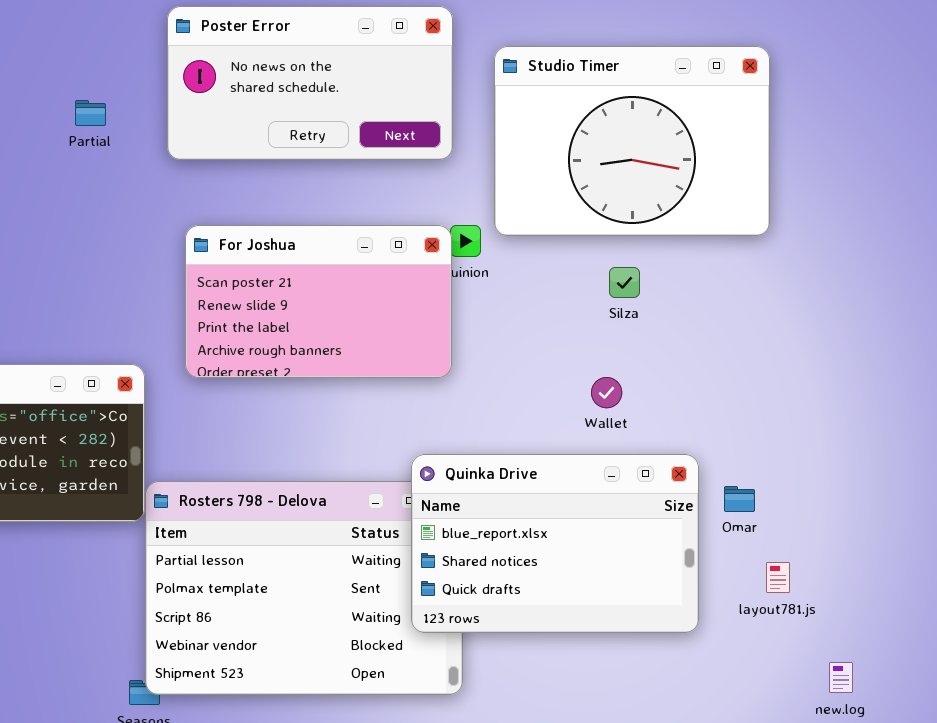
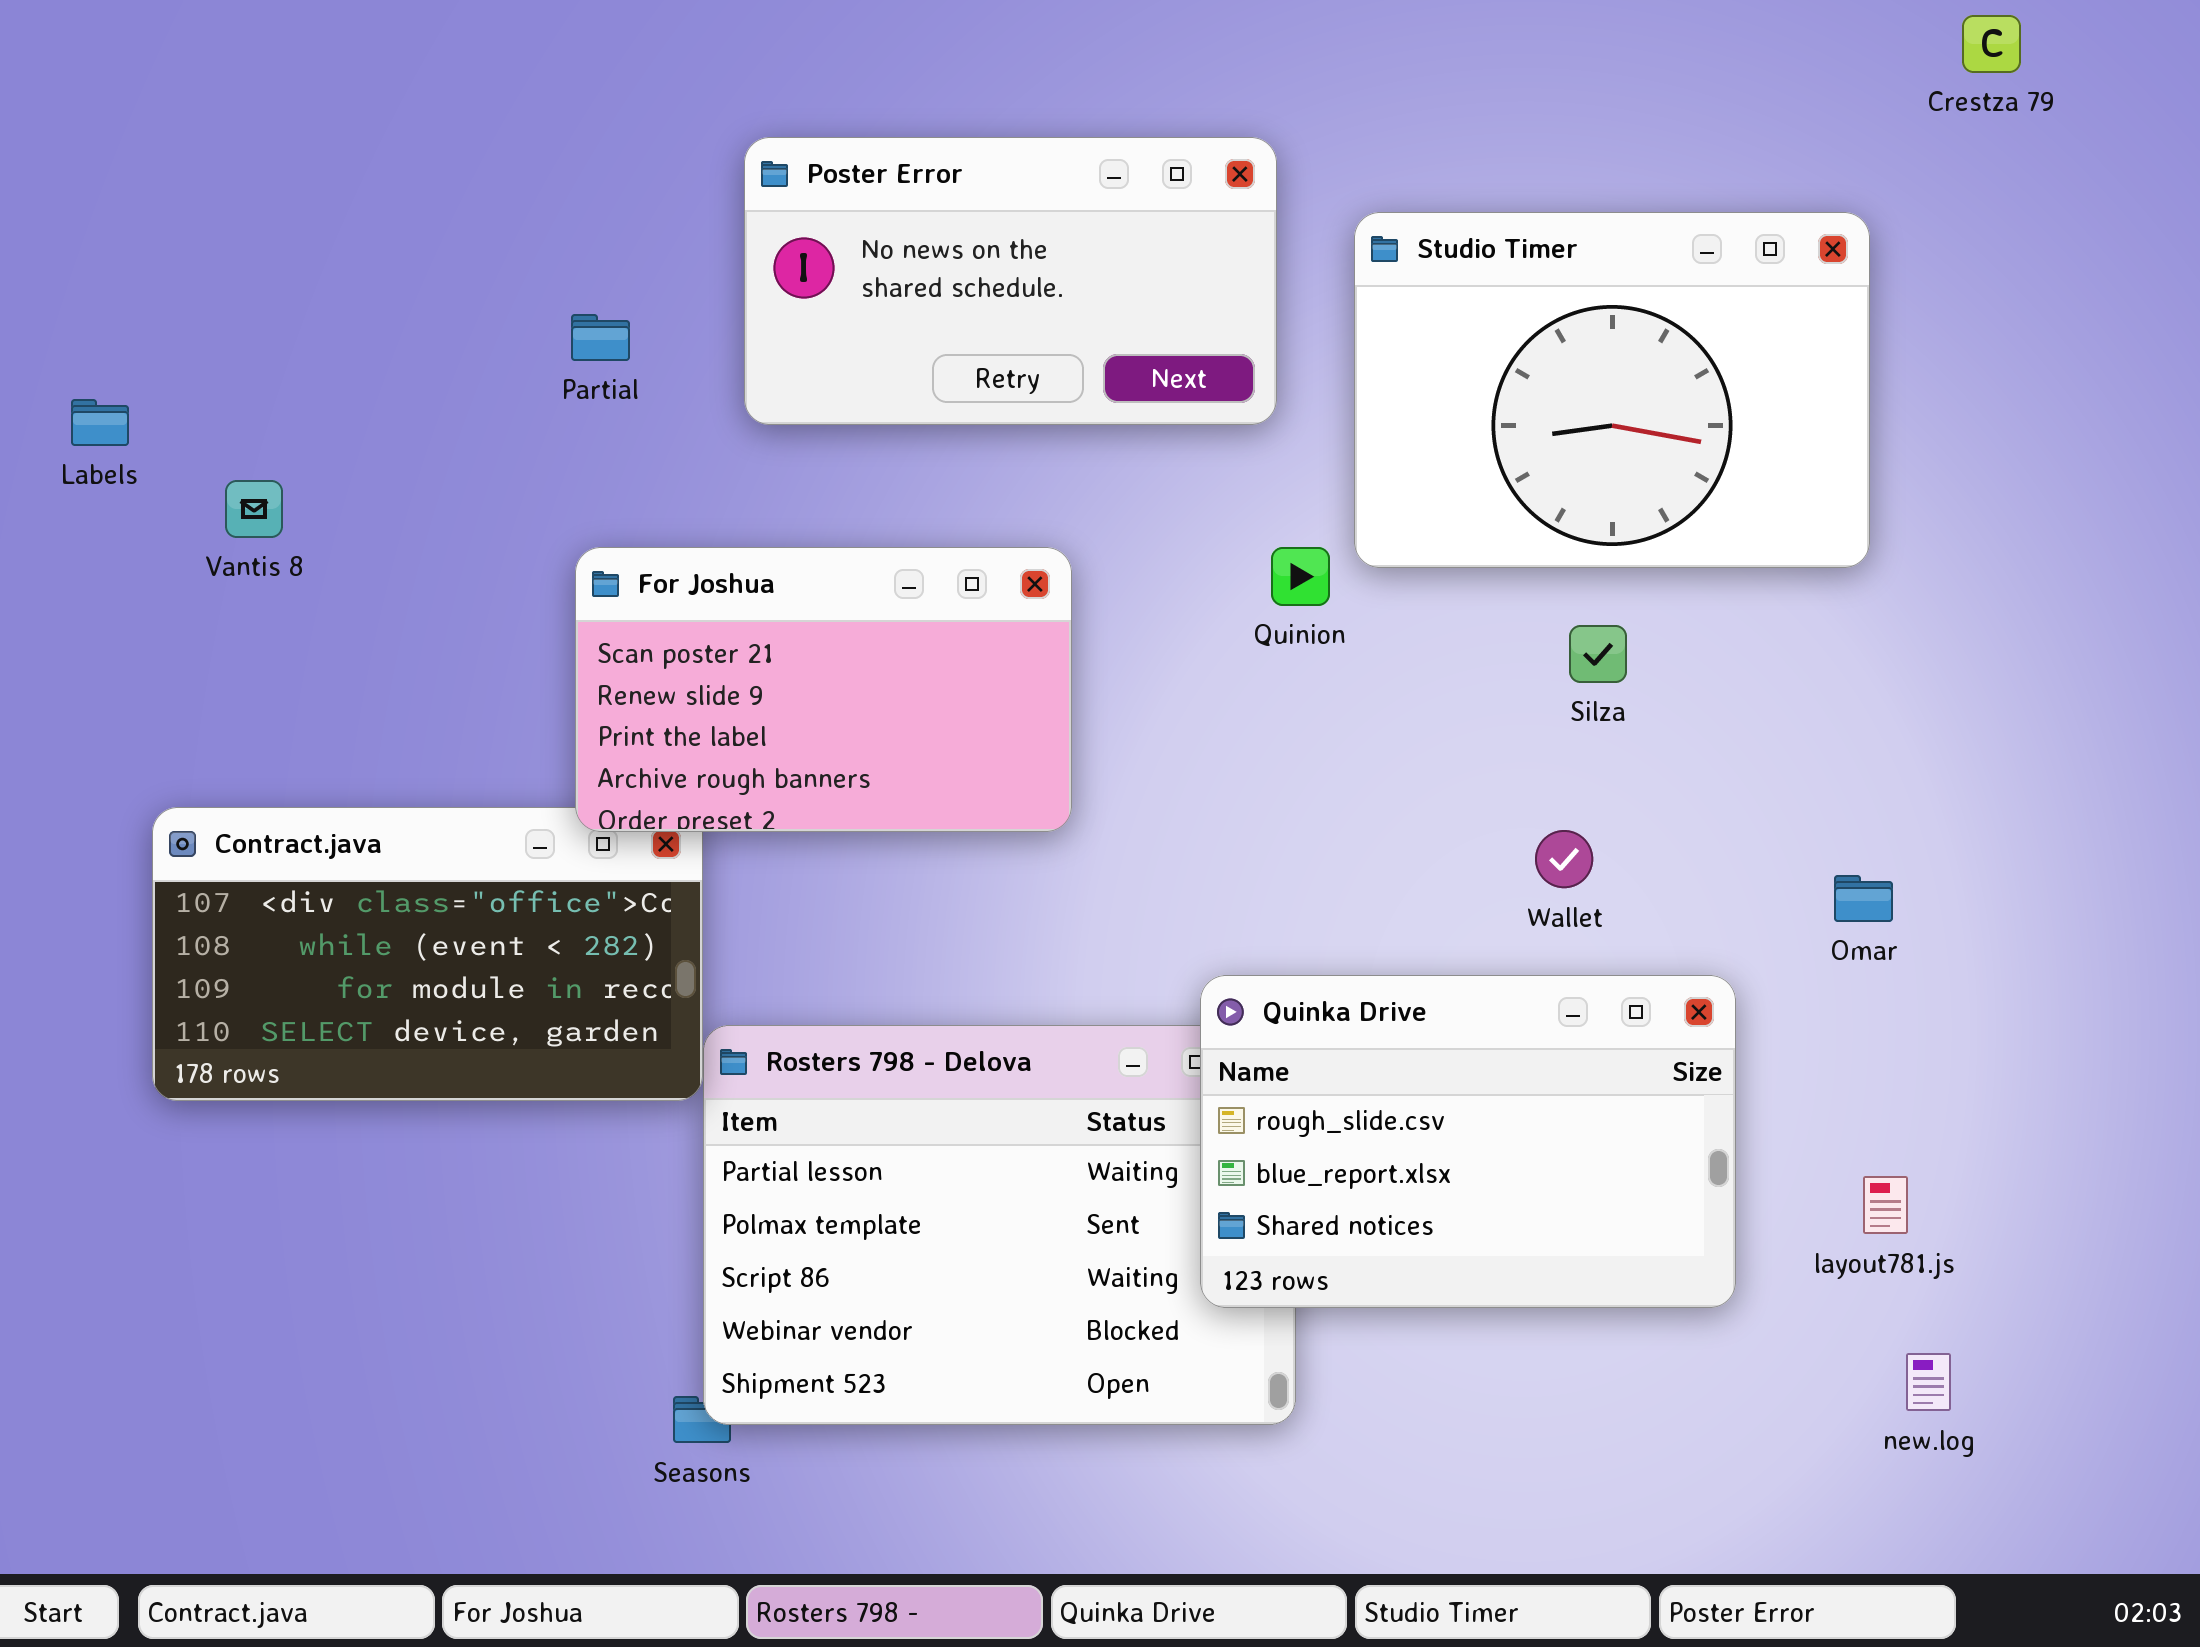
For Joshua: [185,225,452,378] -> [575,547,1072,832], moved
Quinka Drive: [411,454,699,633] -> [1200,975,1736,1308], scrolled up 1 row
Omar: [724,486,755,512] -> [1834,875,1893,922], moved
new.log: [829,662,853,693] -> [1906,1353,1951,1411], moved

